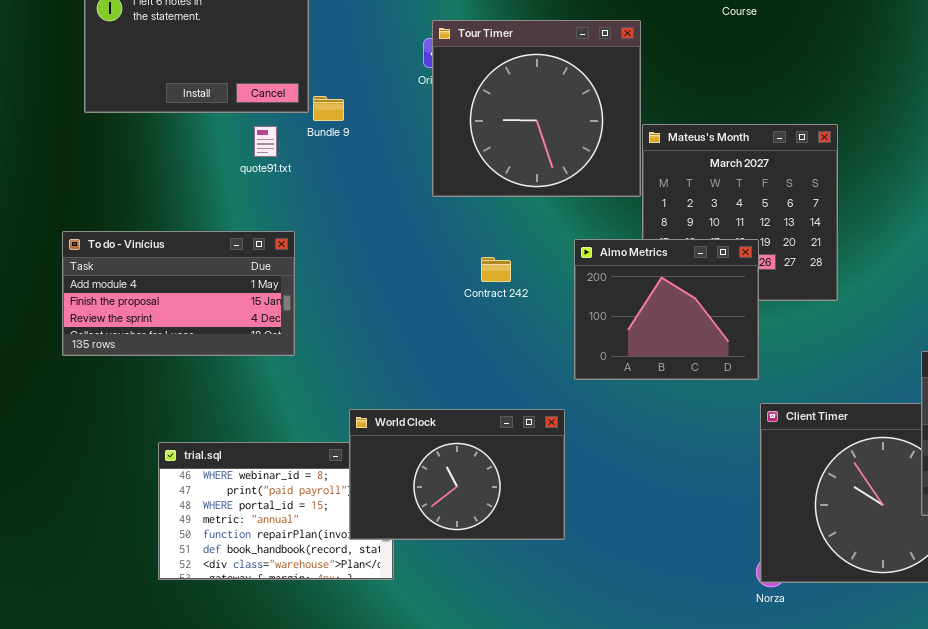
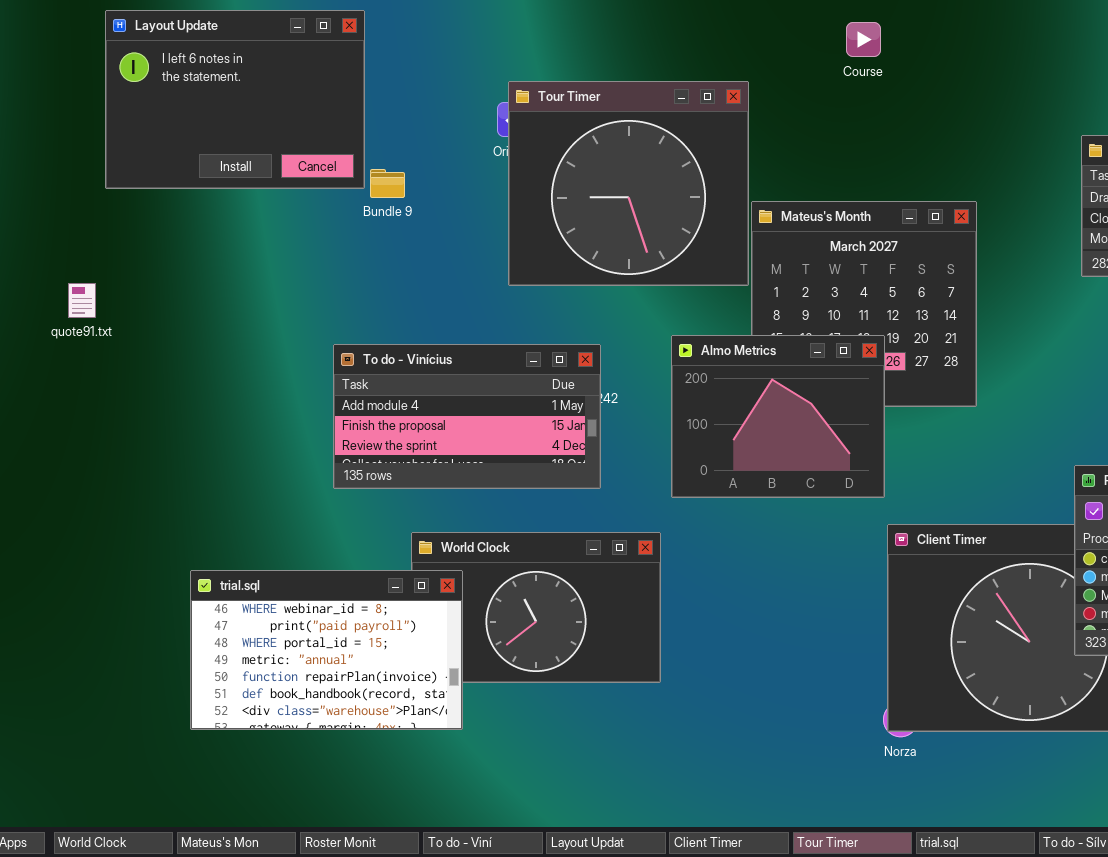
quote91.txt: [254,126,277,157] -> [68,283,96,318], moved
To do - Vinícius: [62,231,295,356] -> [333,344,601,489], moved
trial.sql: [158,442,394,580] -> [190,570,463,730], raised

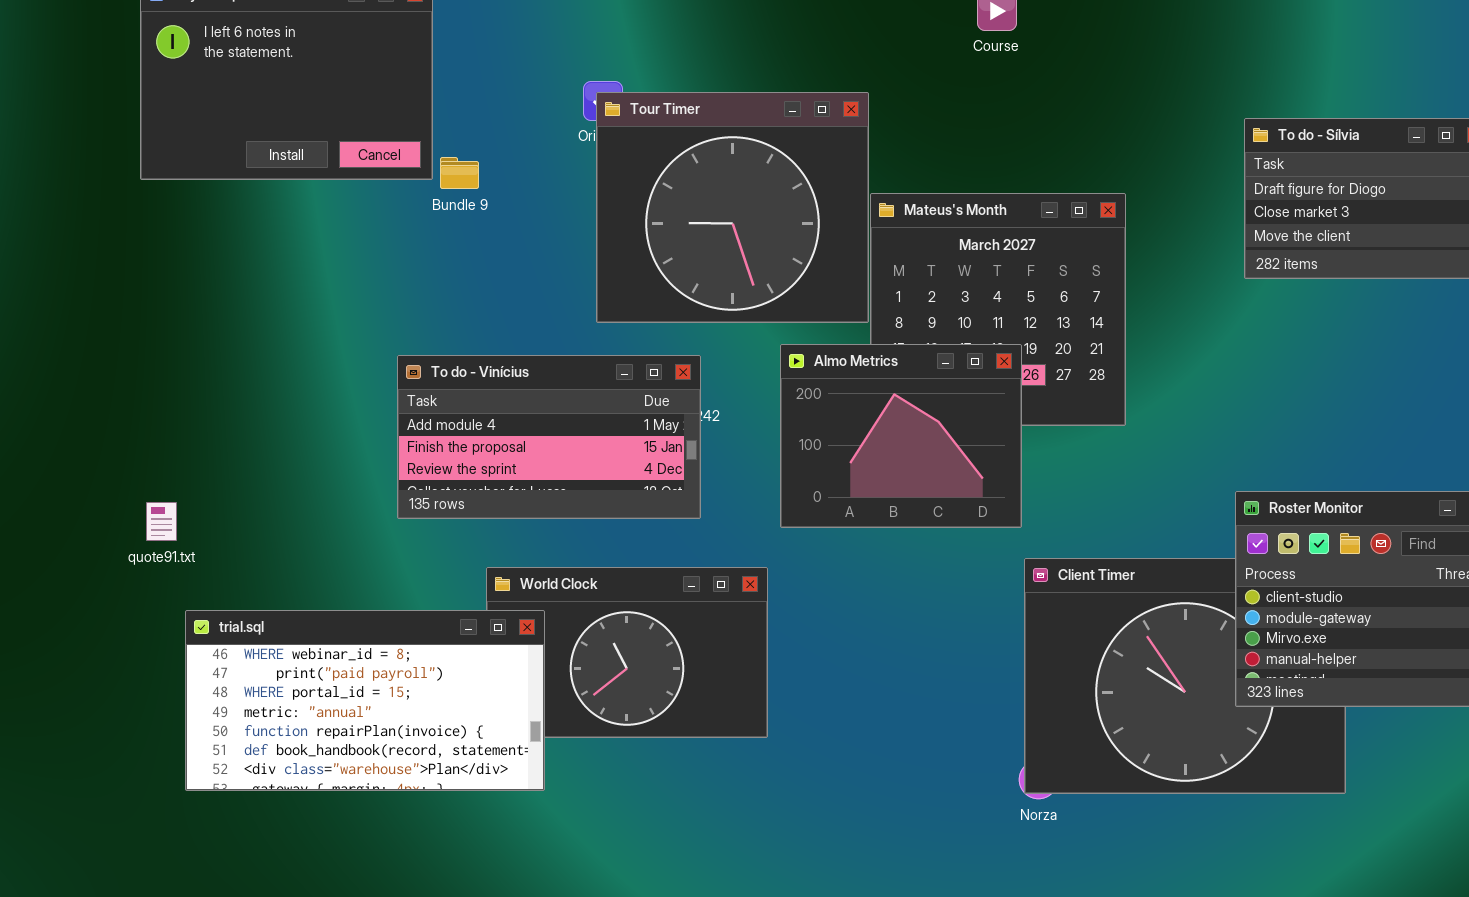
Tour Timer: [508,81,749,286] -> [596,92,869,323], moved
quote91.txt: [68,283,96,318] -> [146,502,177,541], moved
trial.sql: [190,570,463,730] -> [185,610,545,791], resized

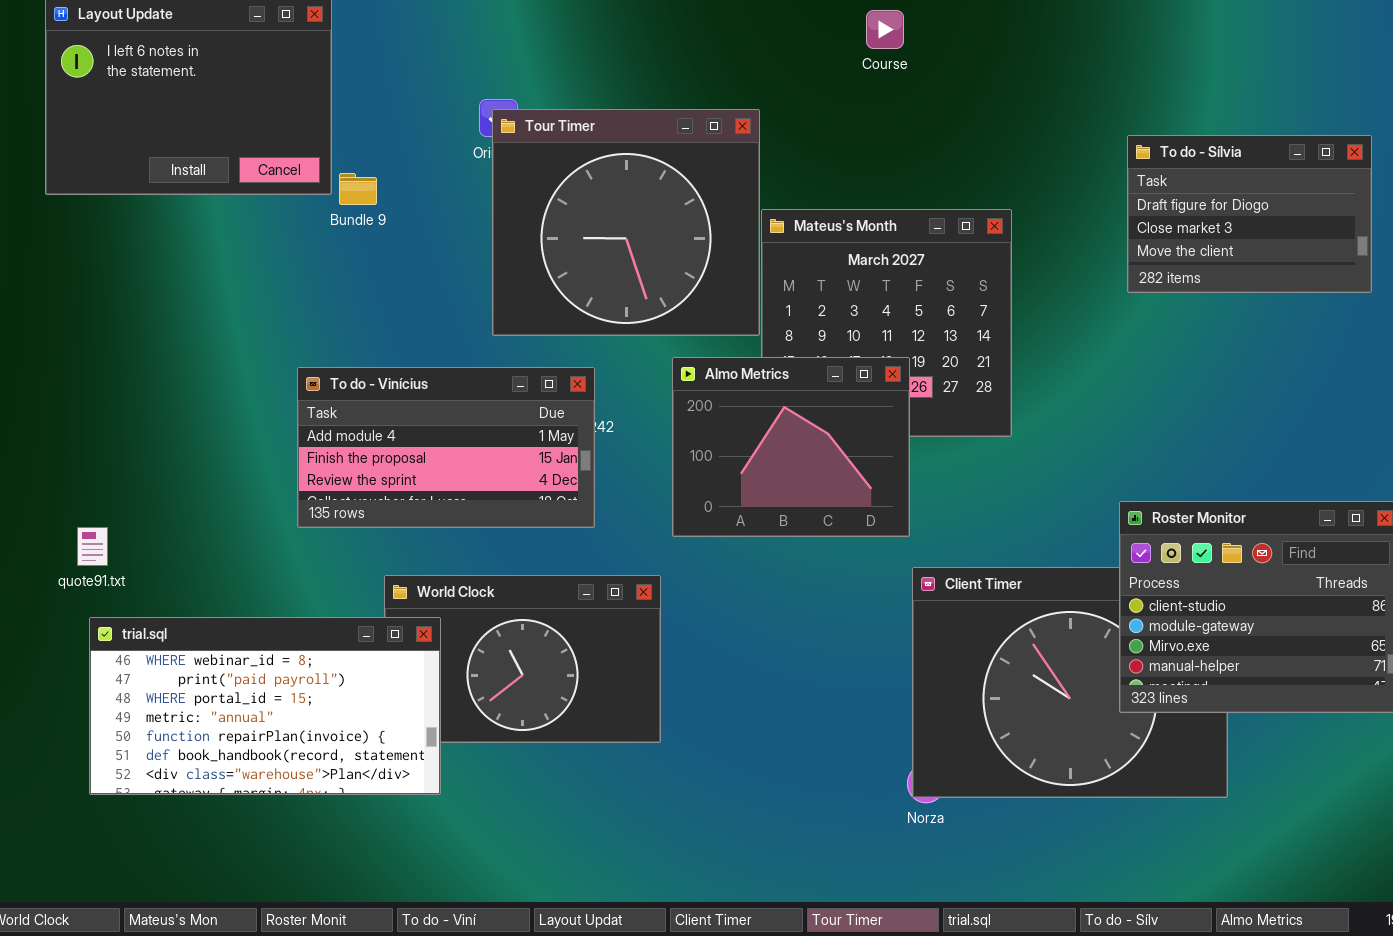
quote91.txt: [146,502,177,541] -> [77,527,108,566], moved

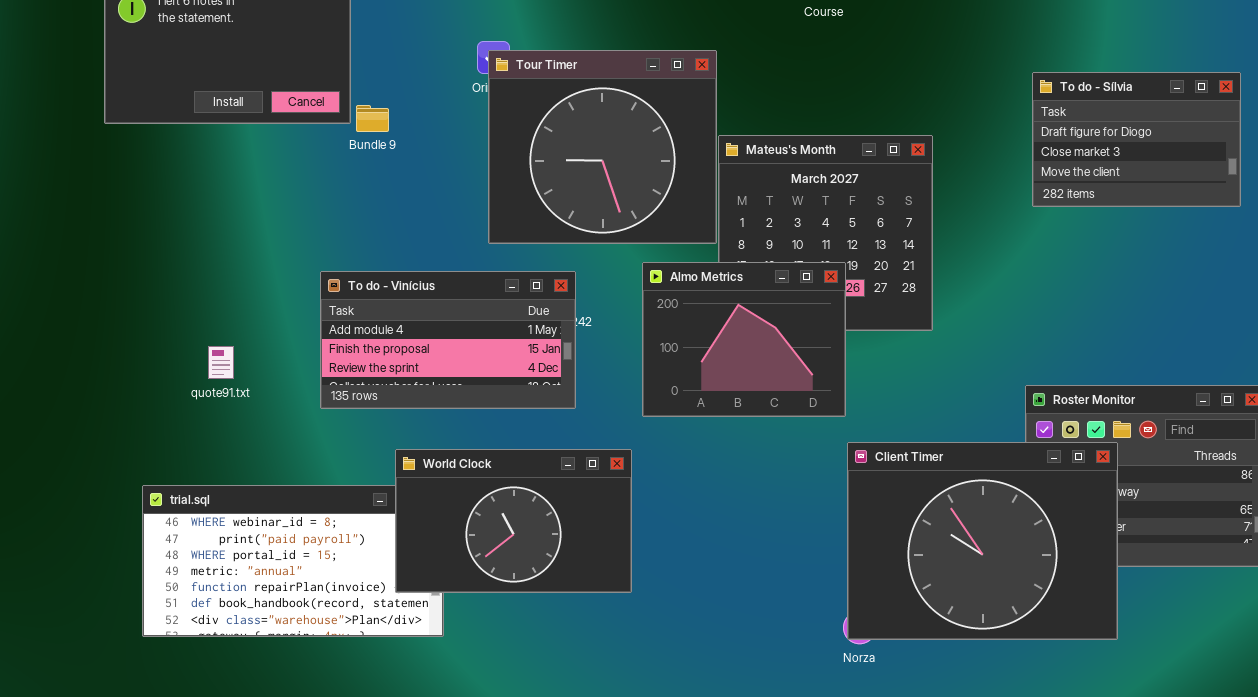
quote91.txt: [77,527,108,566] -> [208,346,234,379], moved
Client Timer: [912,567,1228,798] -> [847,442,1118,640], raised
World Clock: [384,575,661,743] -> [395,449,632,593], raised

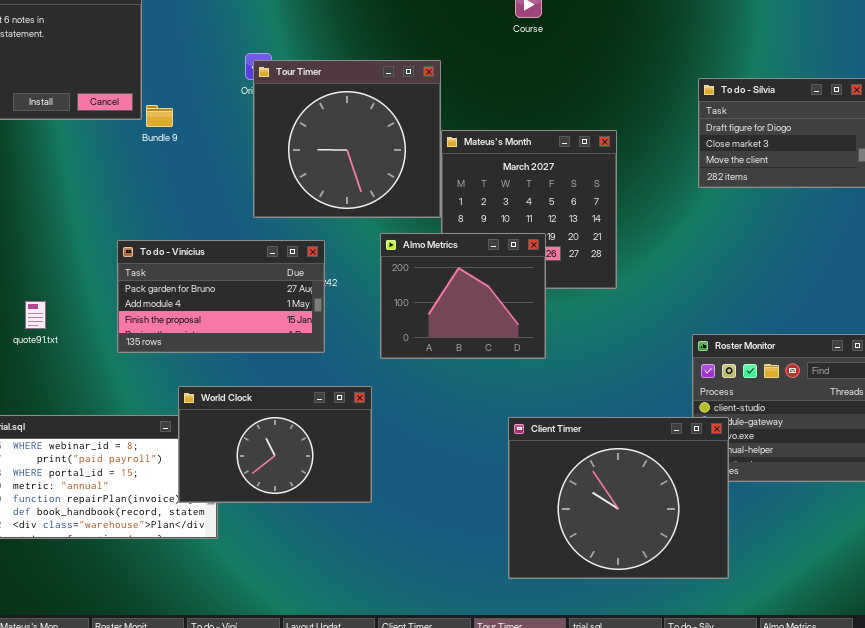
To do - Vinícius: [320,271,576,409] -> [117,240,325,353], scrolled up 1 row
Client Timer: [847,442,1118,640] -> [508,417,729,579], moved

